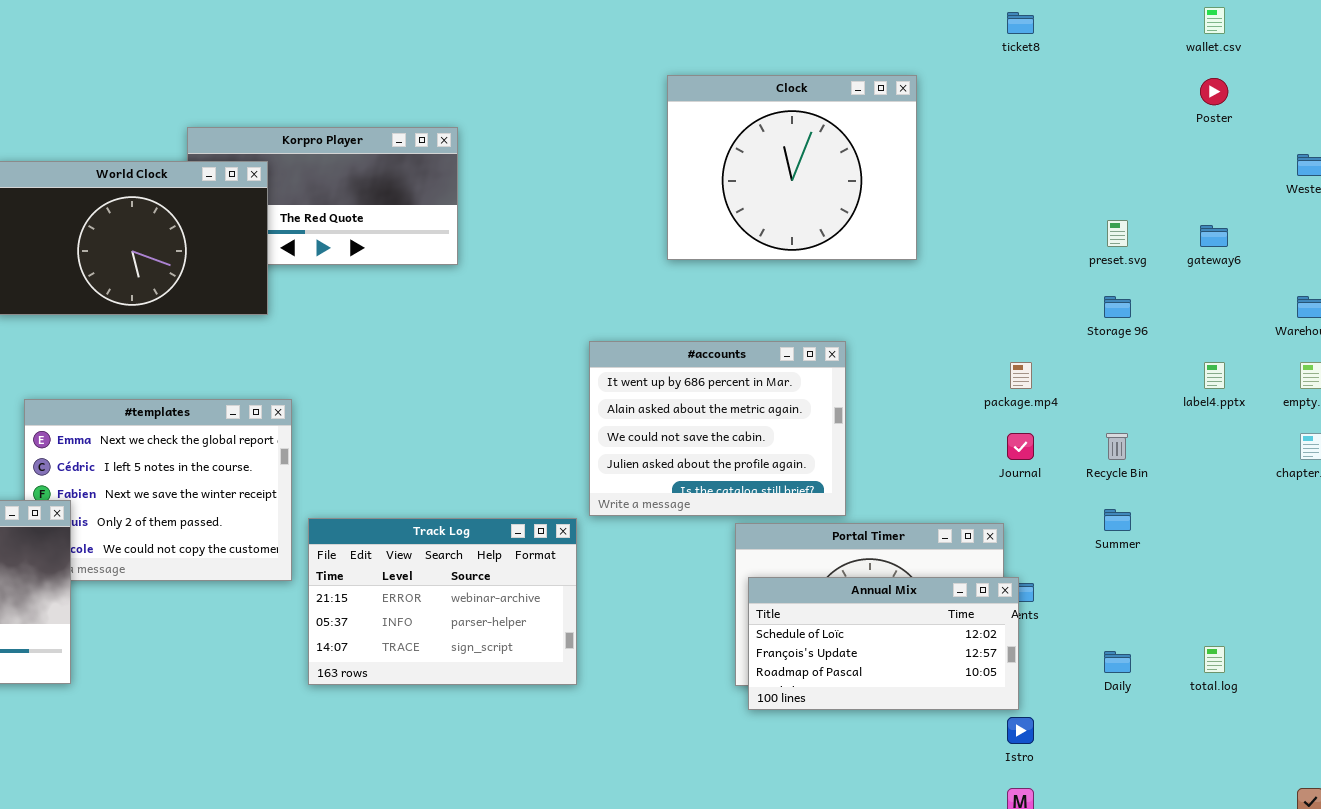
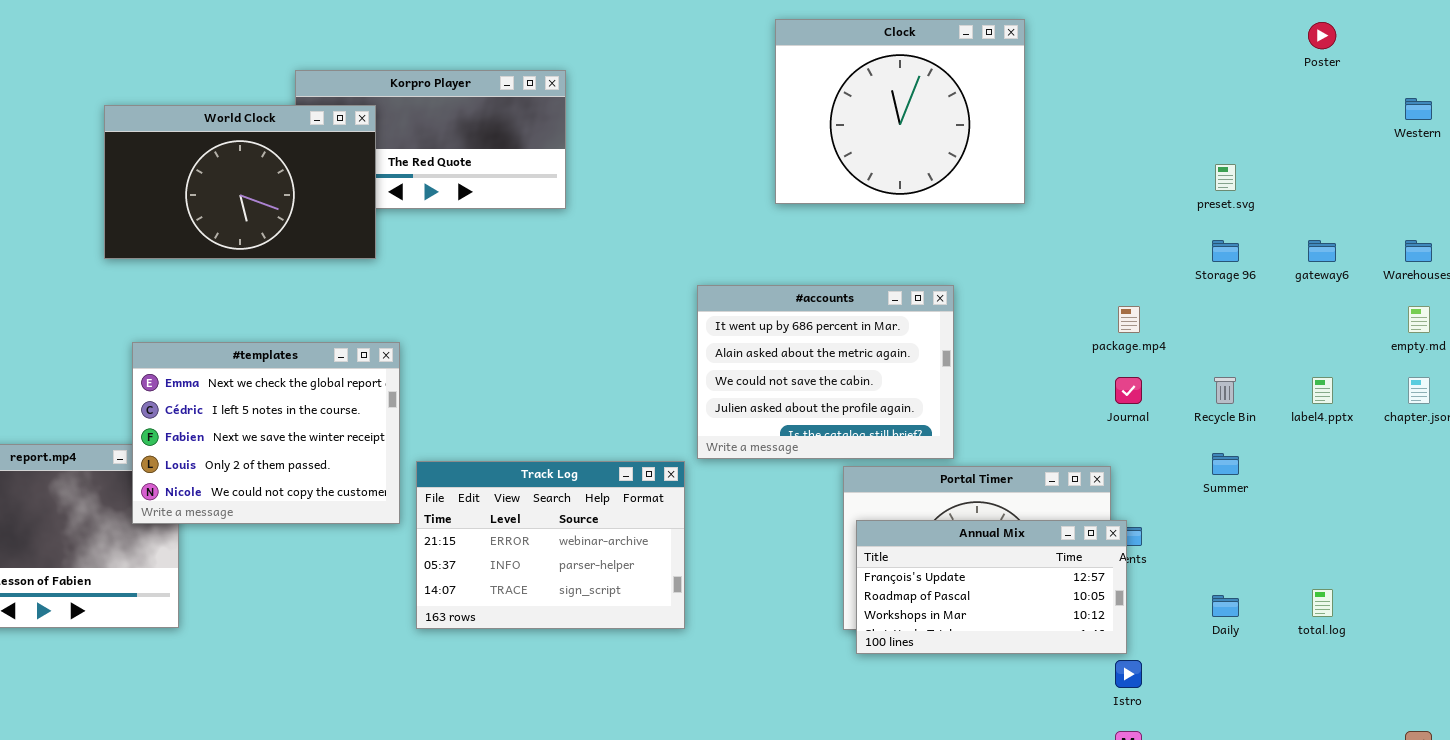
gateway6: [1200,225,1228,247] -> [1308,240,1336,262], moved
label4.pptx: [1204,362,1225,389] -> [1312,377,1333,404], moved
#templates: [24,399,292,581] -> [132,342,400,524], raised
Annual Mix: [748,577,1019,710] -> [856,520,1127,654], scrolled down 1 row

